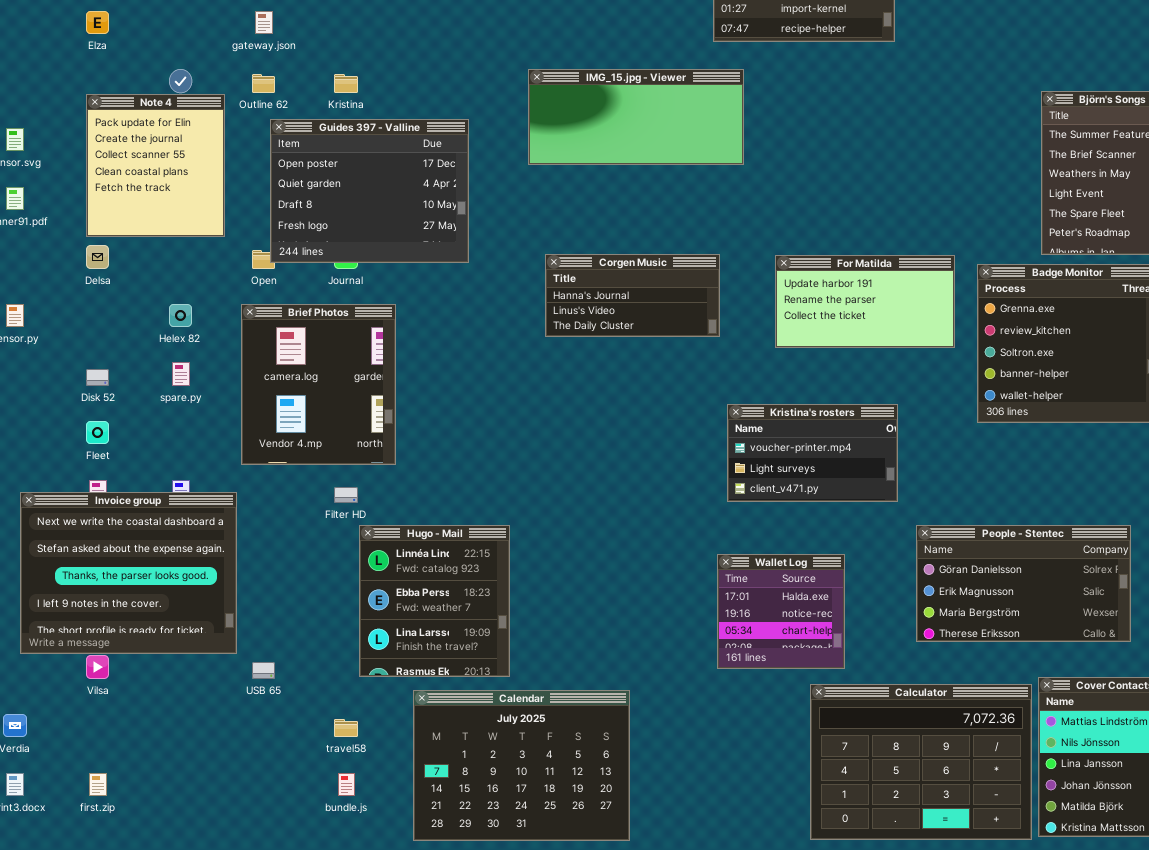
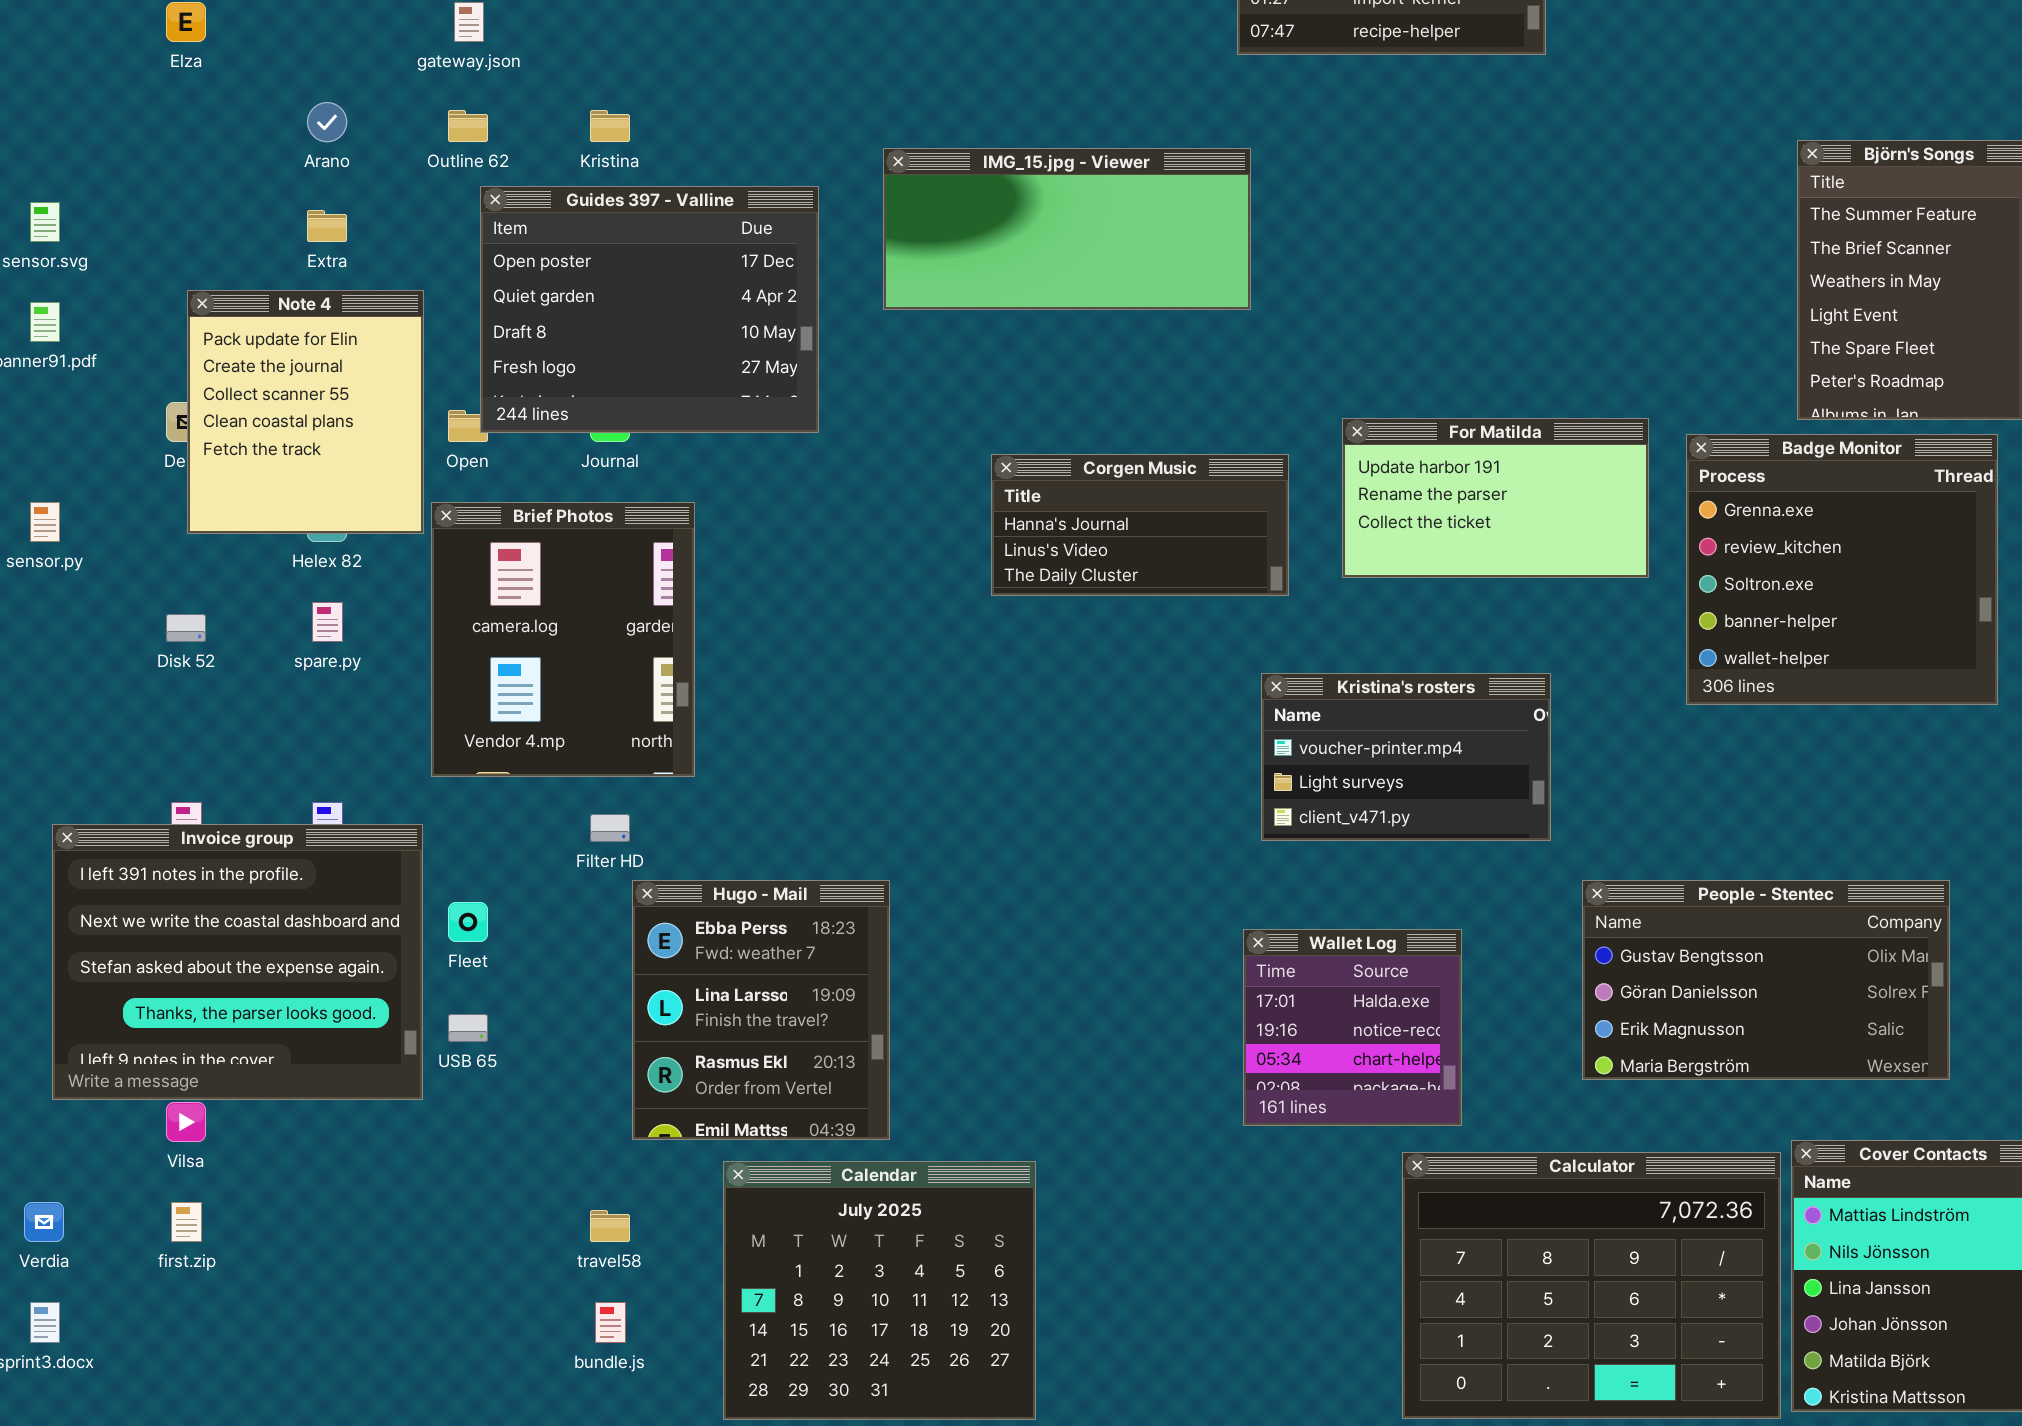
IMG_15.jpg - Viewer: [528,69,744,165] -> [883,148,1251,310], moved
Note 4: [86,94,225,237] -> [187,290,424,534], moved
Corgen Music: [545,254,720,337] -> [991,454,1289,596], moved
Fleet: [86,421,109,444] -> [448,902,488,942], moved
Invoice group: [20,492,237,654] -> [52,824,423,1100], scrolled up 1 row
Hugo - Mail: [359,525,510,677] -> [632,880,890,1140], scrolled down 1 row
People - Stentec: [916,525,1131,642] -> [1582,880,1950,1080], scrolled up 1 row
USB 65: [252,662,275,679] -> [448,1014,488,1042], moved
Calendar: [413,690,630,841] -> [723,1161,1036,1420], resized
first.zip: [89,773,107,796] -> [171,1202,202,1242], moved

